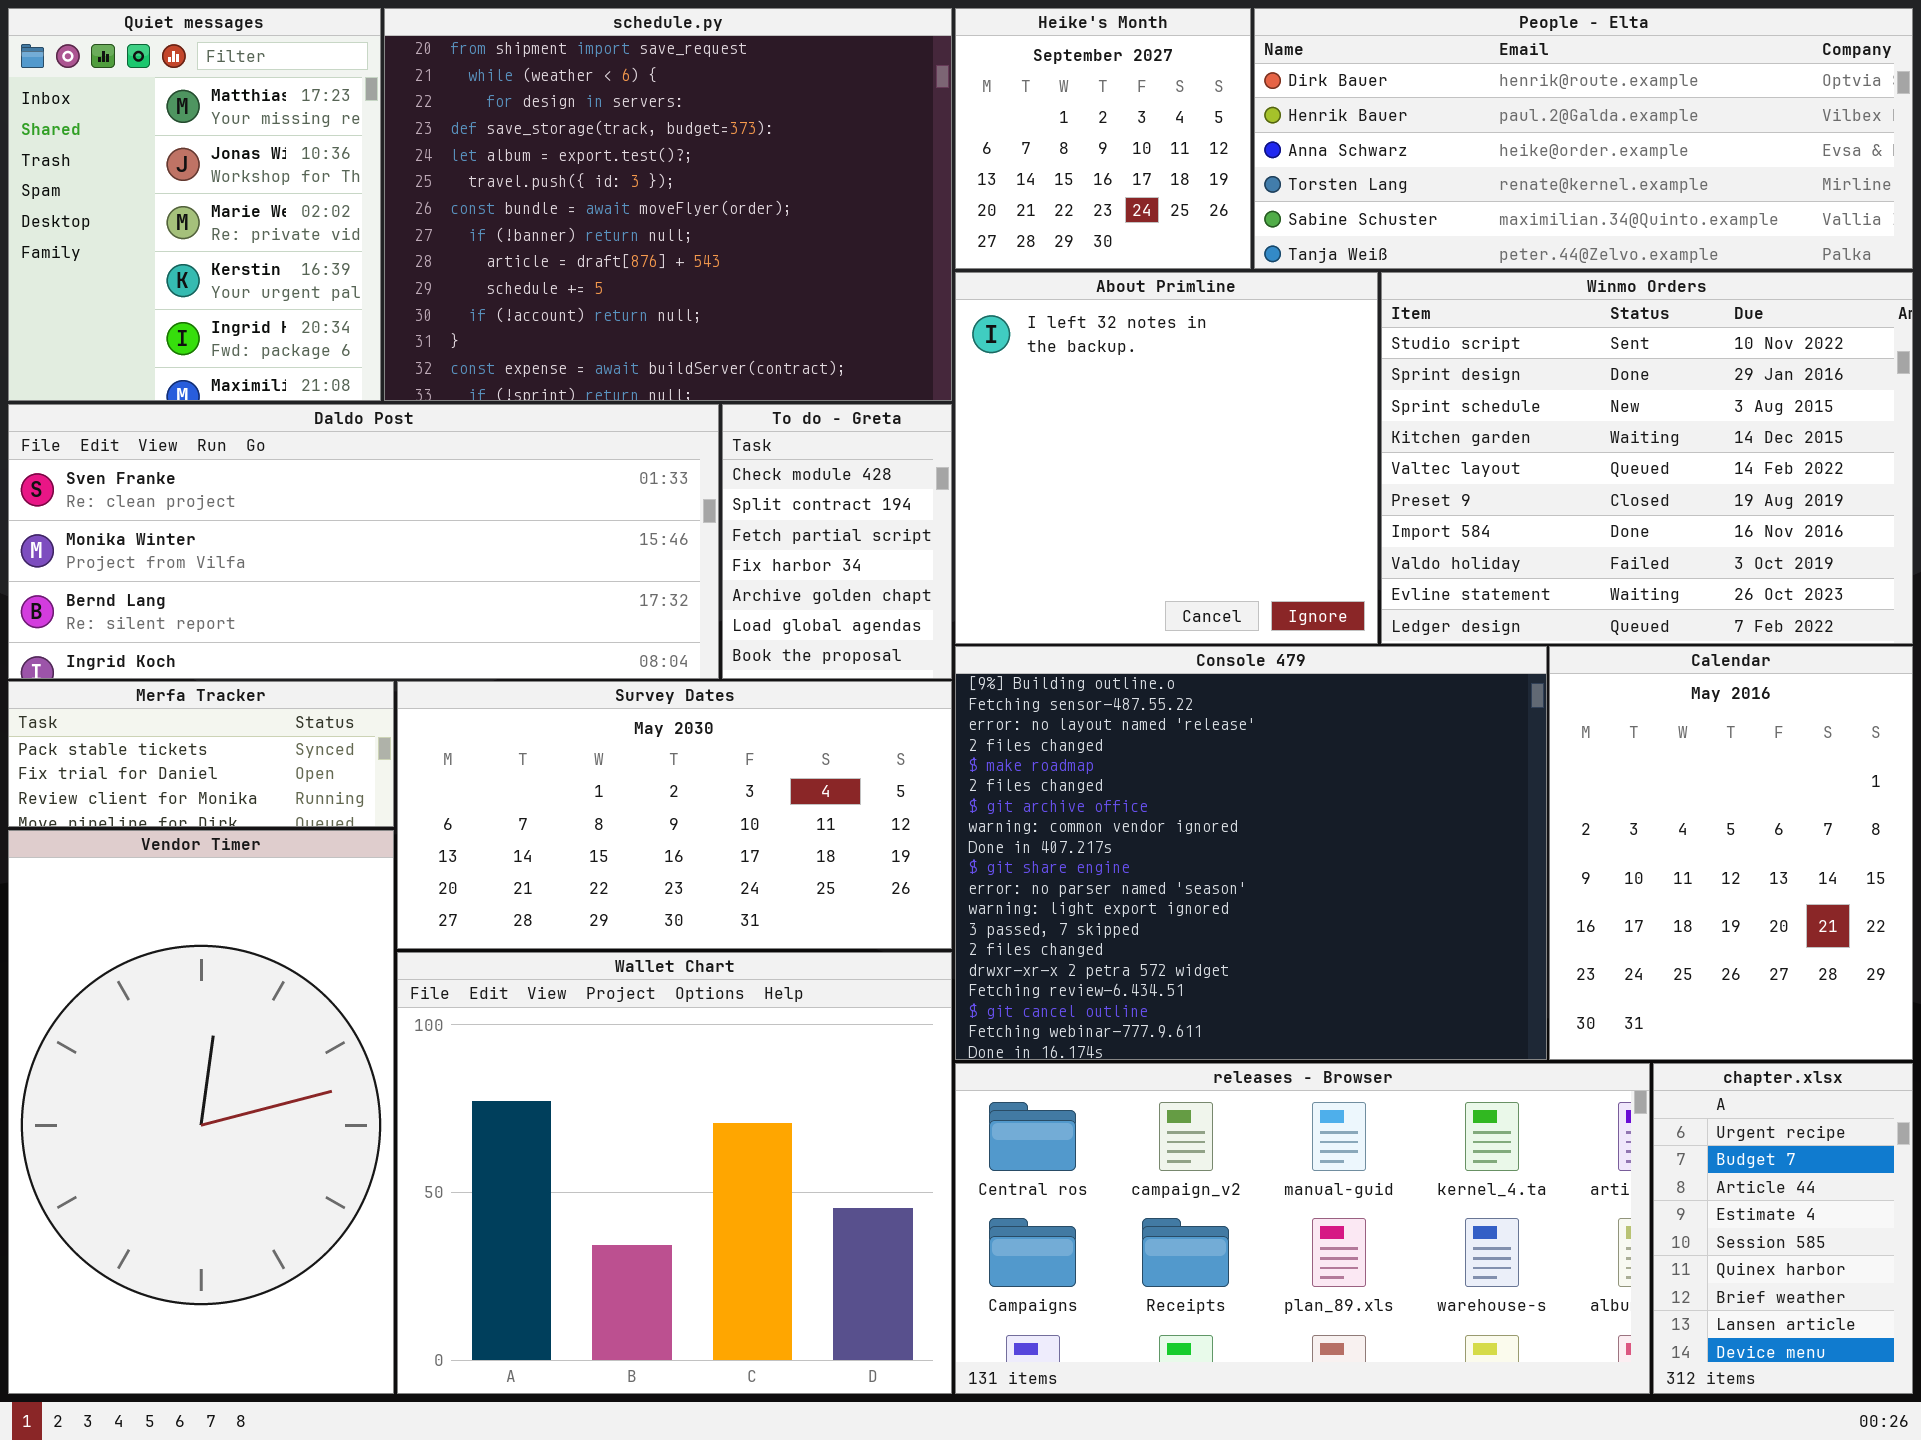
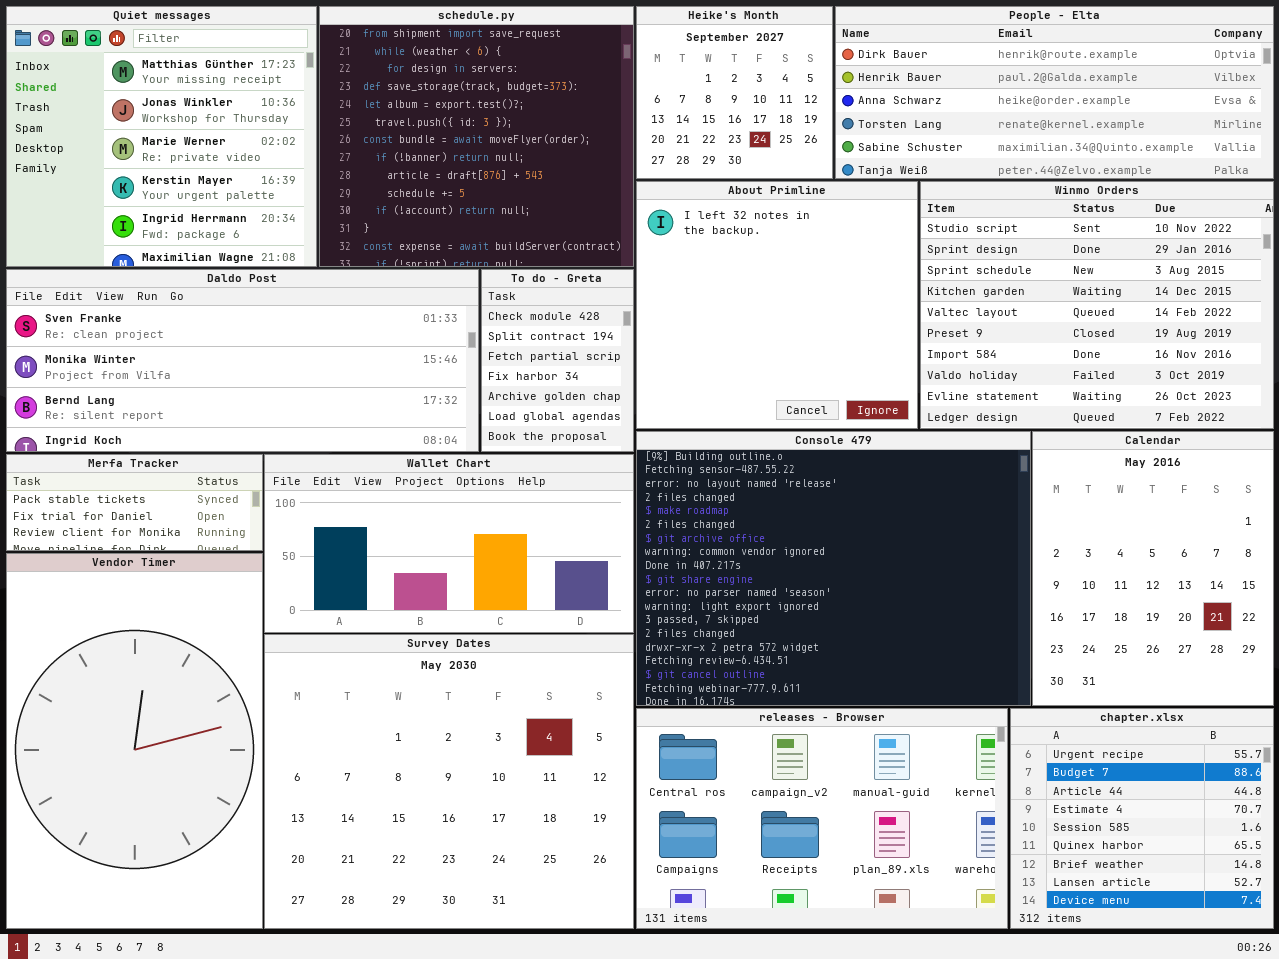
Quiet messages: [8,8,381,401] -> [6,6,317,267], resized
schedule.py: [384,8,952,401] -> [319,6,634,267], resized
Survey Dates: [397,681,952,949] -> [264,634,634,929], moved, resized
Wallet Chart: [397,952,952,1394] -> [264,454,634,633], moved, resized
releases - Browser: [955,1063,1650,1394] -> [636,708,1008,929], resized
chapter.xlsx: [1653,1063,1913,1394] -> [1010,708,1274,929], resized

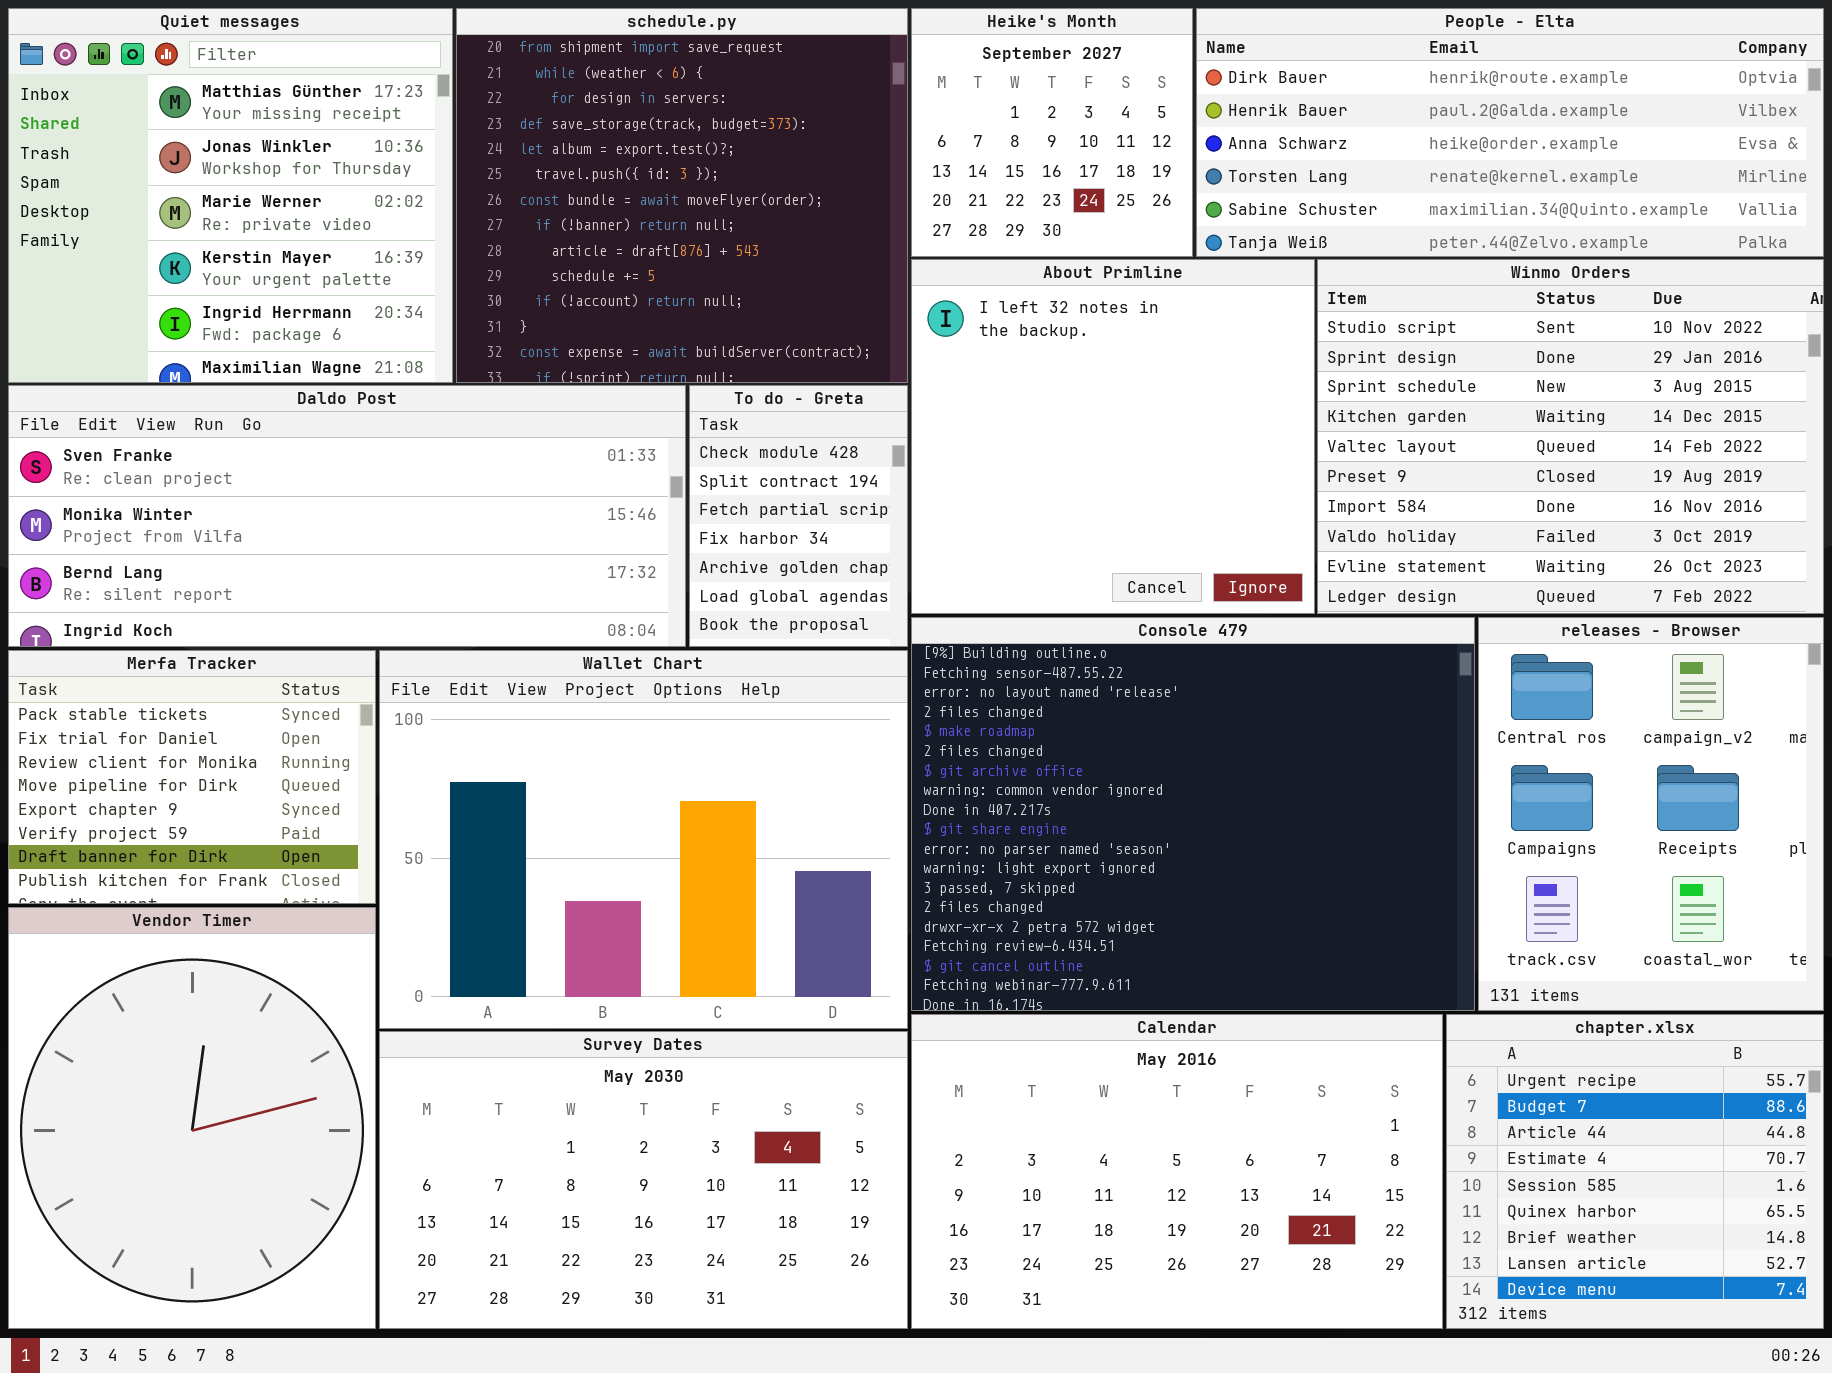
Calendar: [1032,431,1274,706] -> [911,1014,1443,1329], moved, resized
Merfa Tracker: [6,454,263,551] -> [8,650,376,904], resized
Wallet Chart: [264,454,634,633] -> [379,650,908,1029], resized
Vendor Timer: [6,553,263,929] -> [8,907,376,1329], resized
Survey Dates: [264,634,634,929] -> [379,1031,908,1329], resized
releases - Browser: [636,708,1008,929] -> [1478,617,1824,1011], moved, resized

